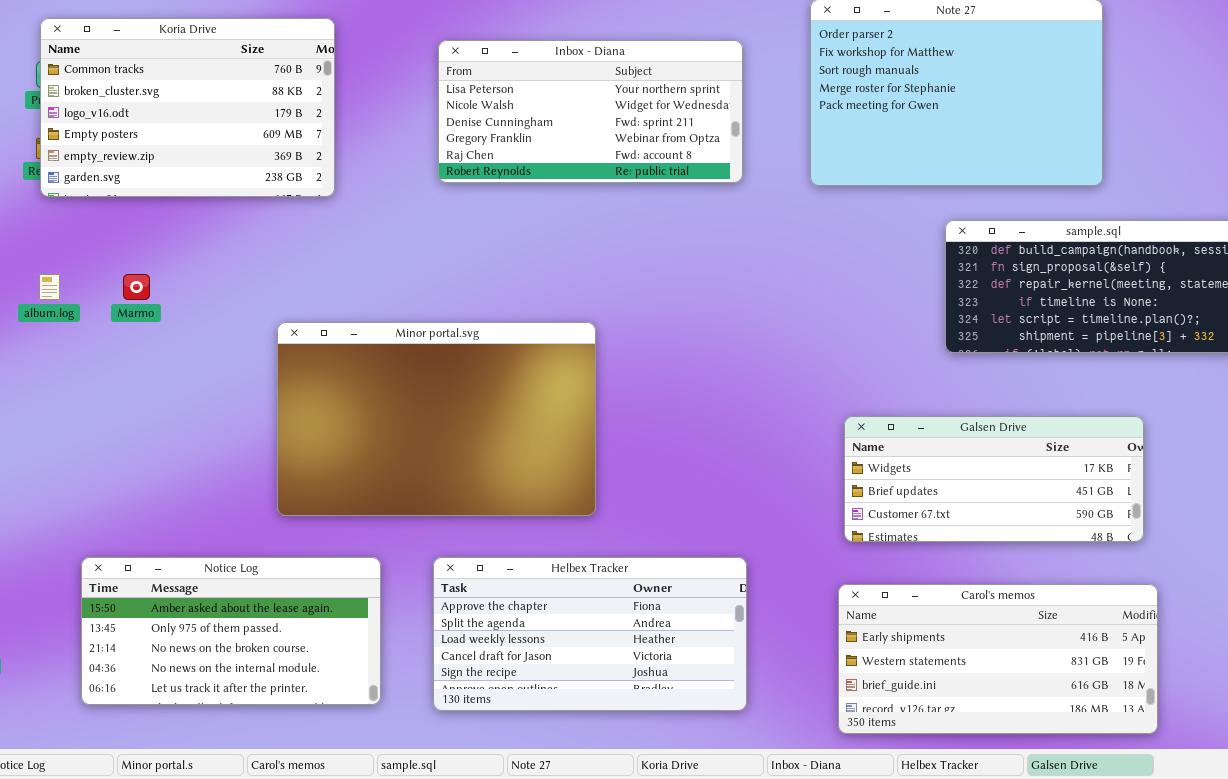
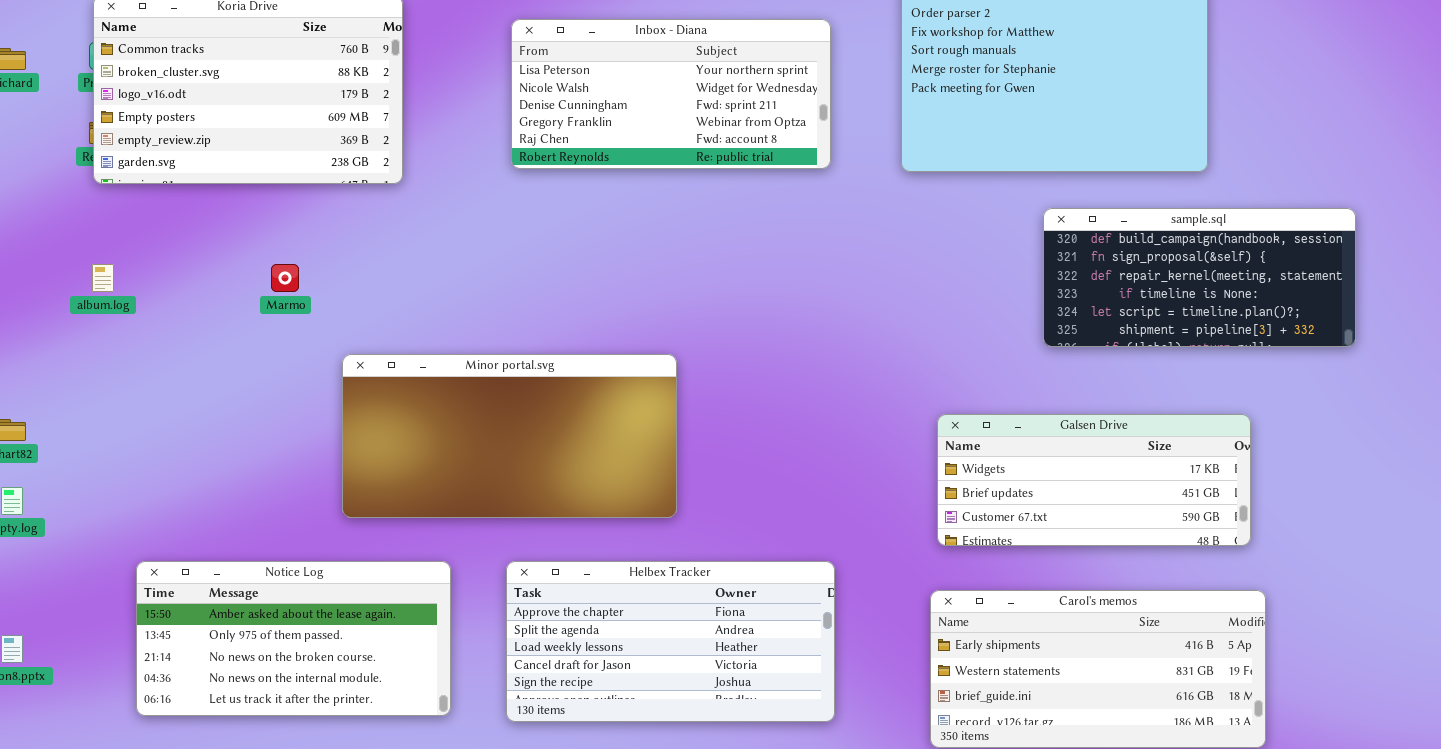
Marmo: [123,274,150,300] -> [271,264,299,292], moved
Minor portal.svg: [277,322,596,516] -> [342,354,677,518], resized

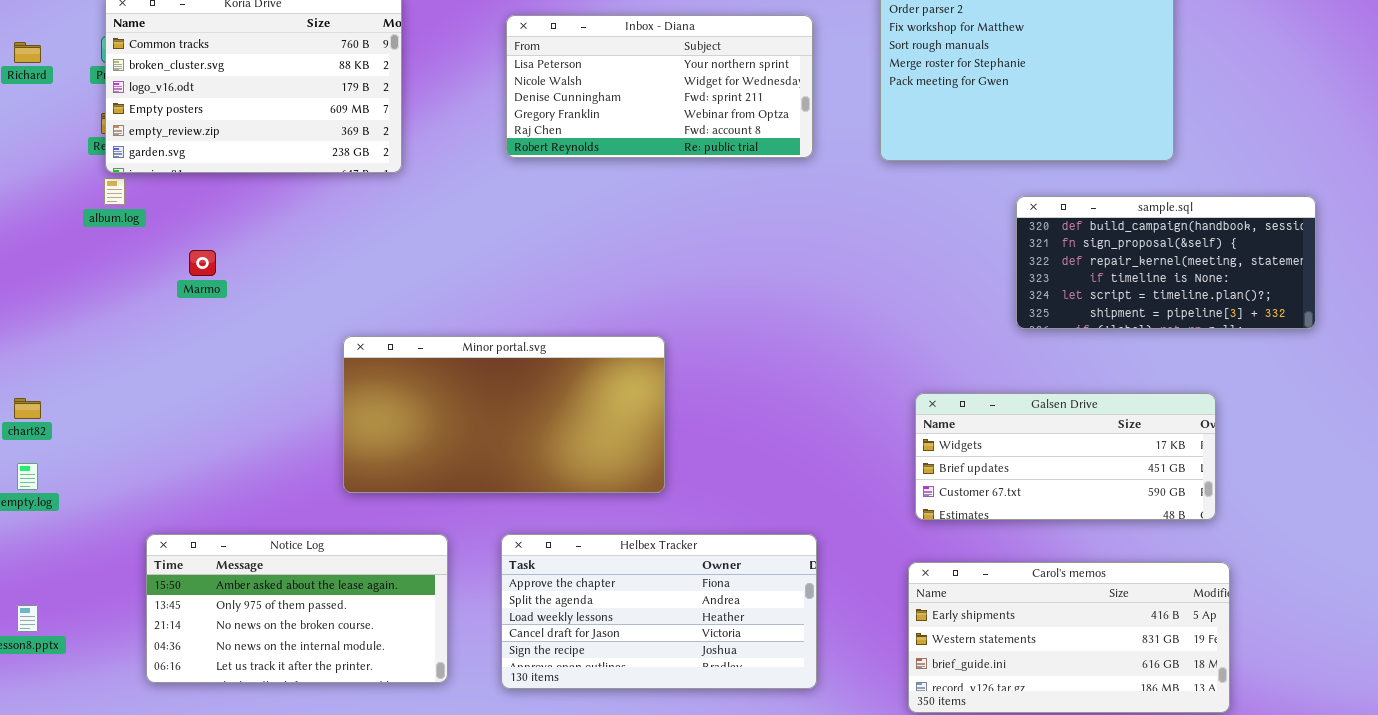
album.log: [92,264,114,292] -> [104,178,125,205], moved
Marmo: [271,264,299,292] -> [189,250,216,276], moved

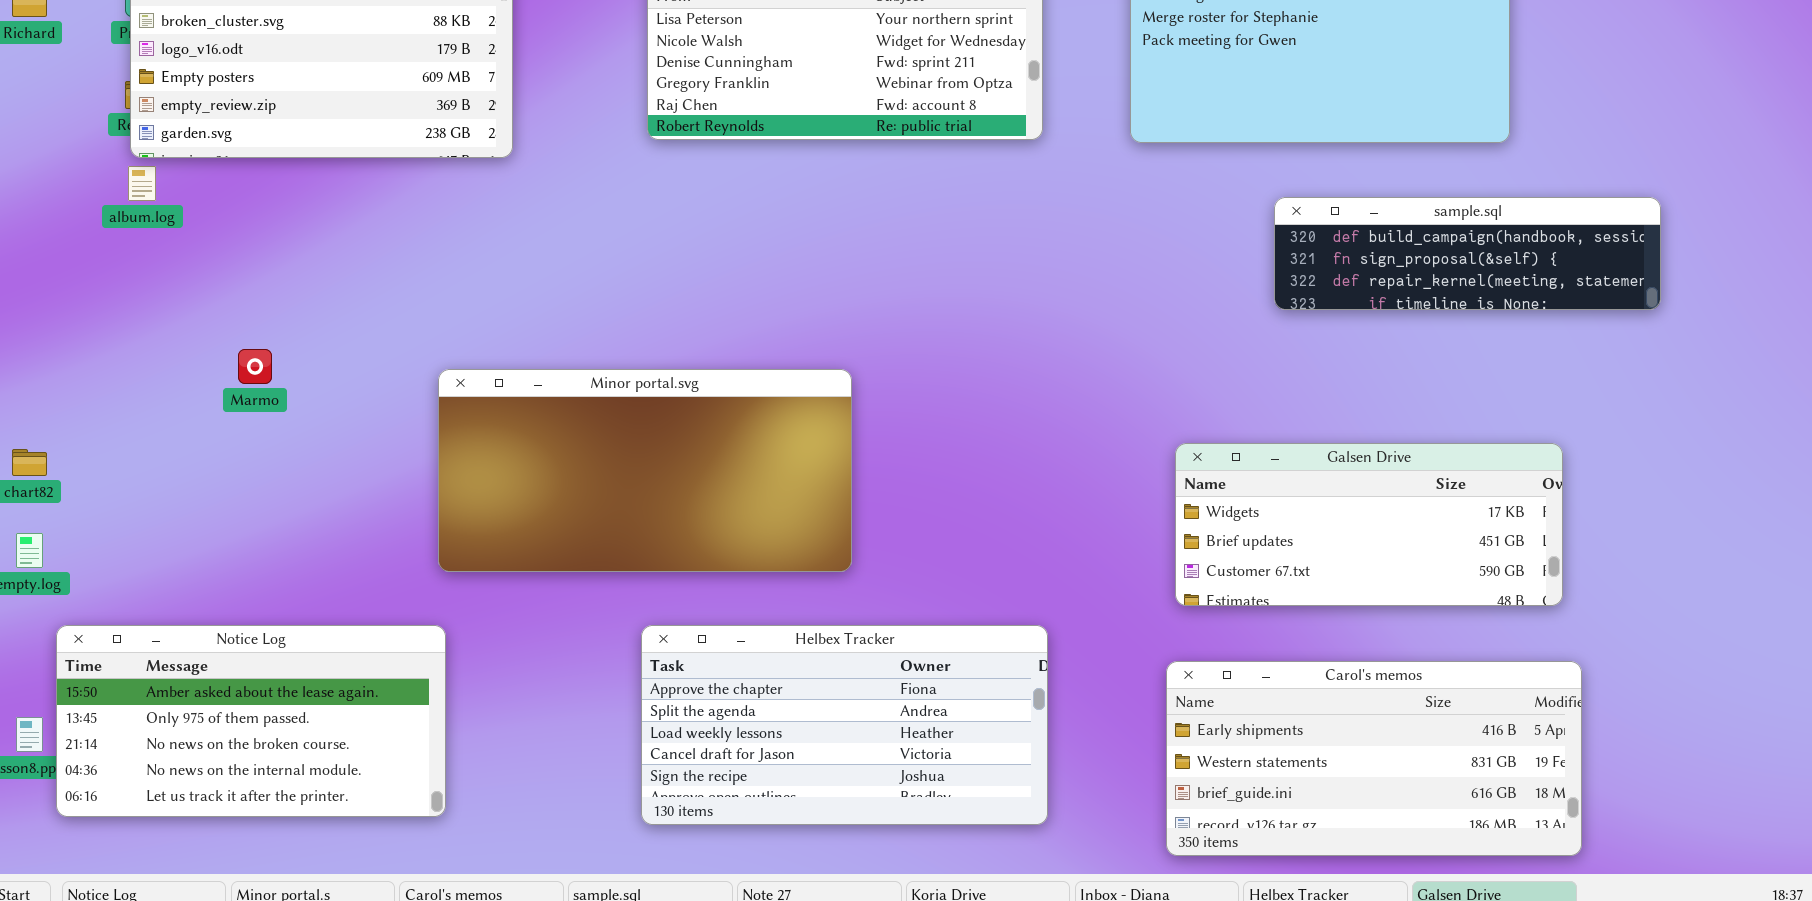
sample.sql: [1016,196,1316,329] -> [1274,197,1661,310], moved, resized
Marmo: [189,250,216,276] -> [238,349,272,384], moved
Notice Log: [146,534,448,683] -> [56,625,446,817], moved

